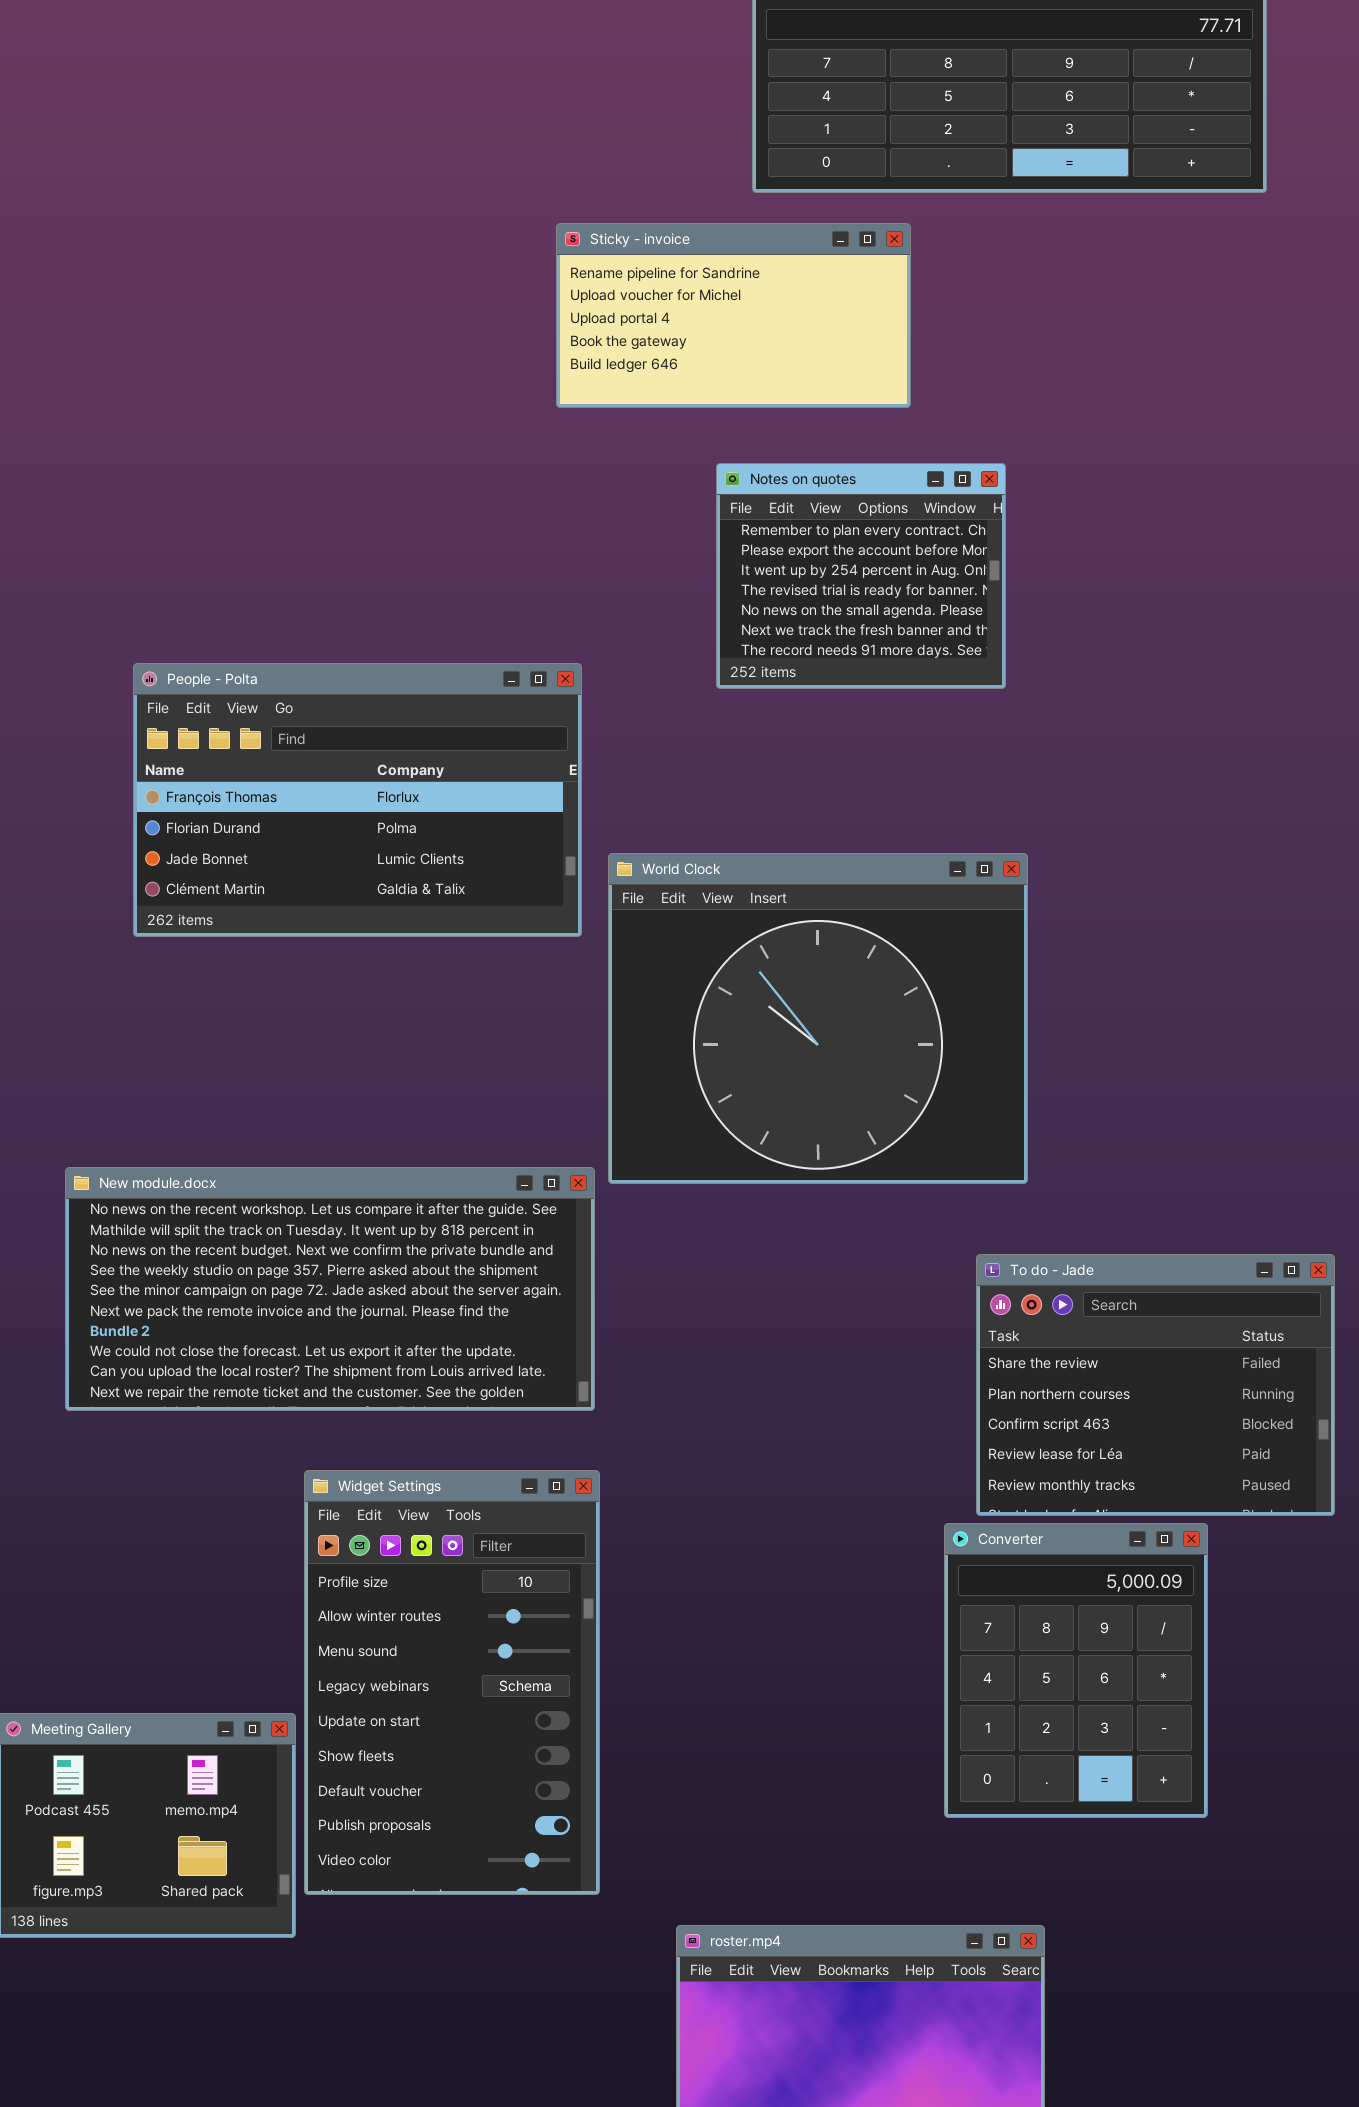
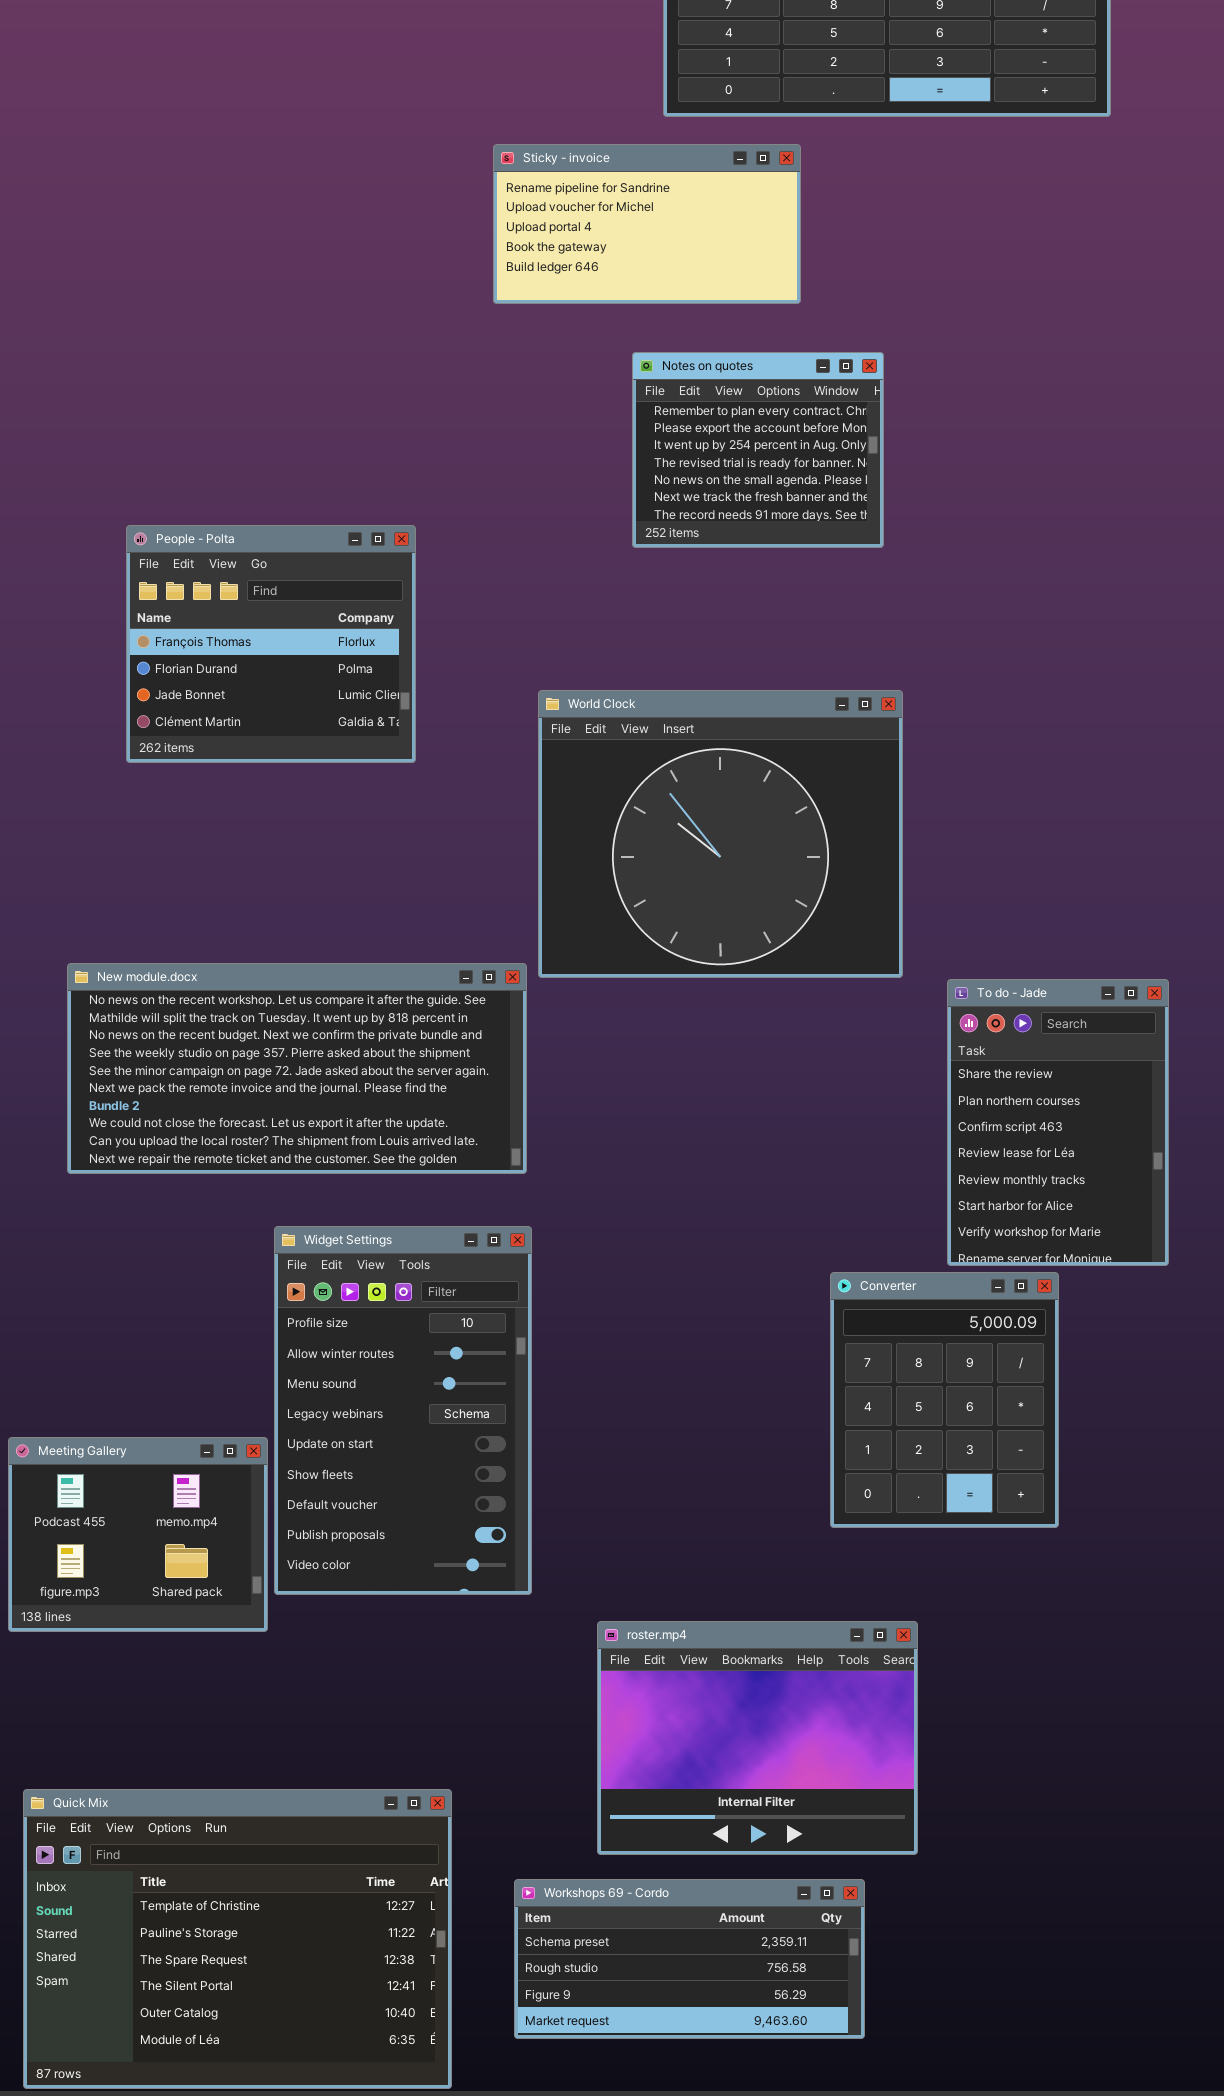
People - Polta: [133,663,582,937] -> [126,525,416,763], resized
To do - Jade: [976,1254,1335,1516] -> [947,979,1169,1266], resized

